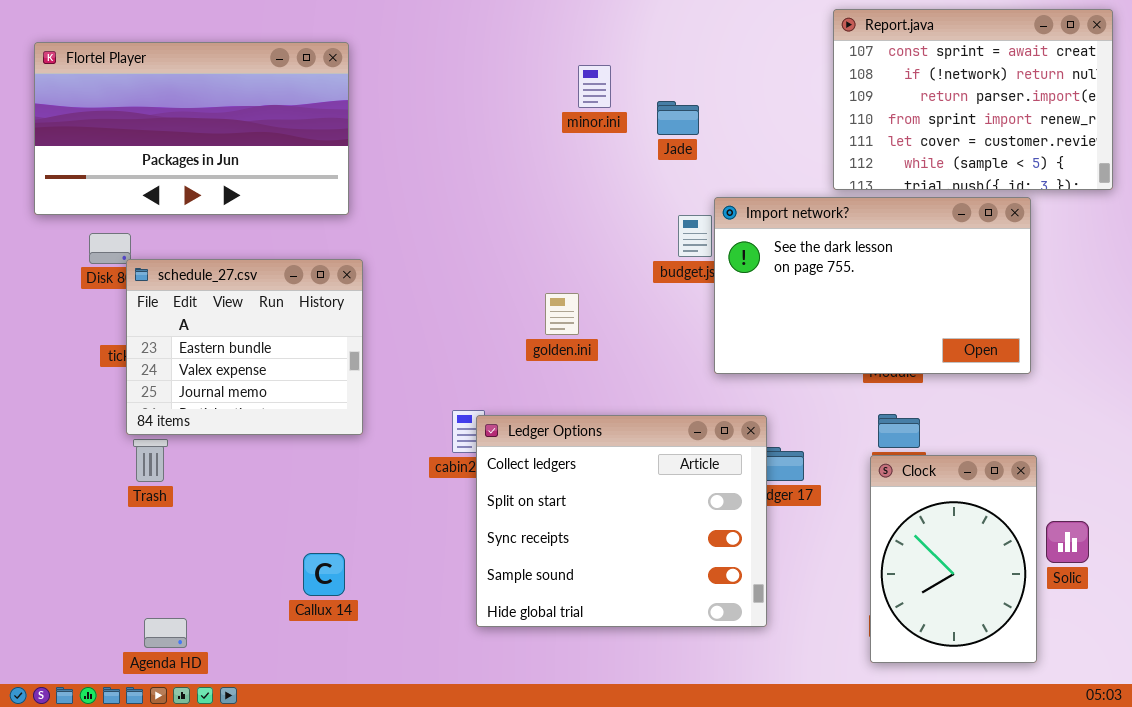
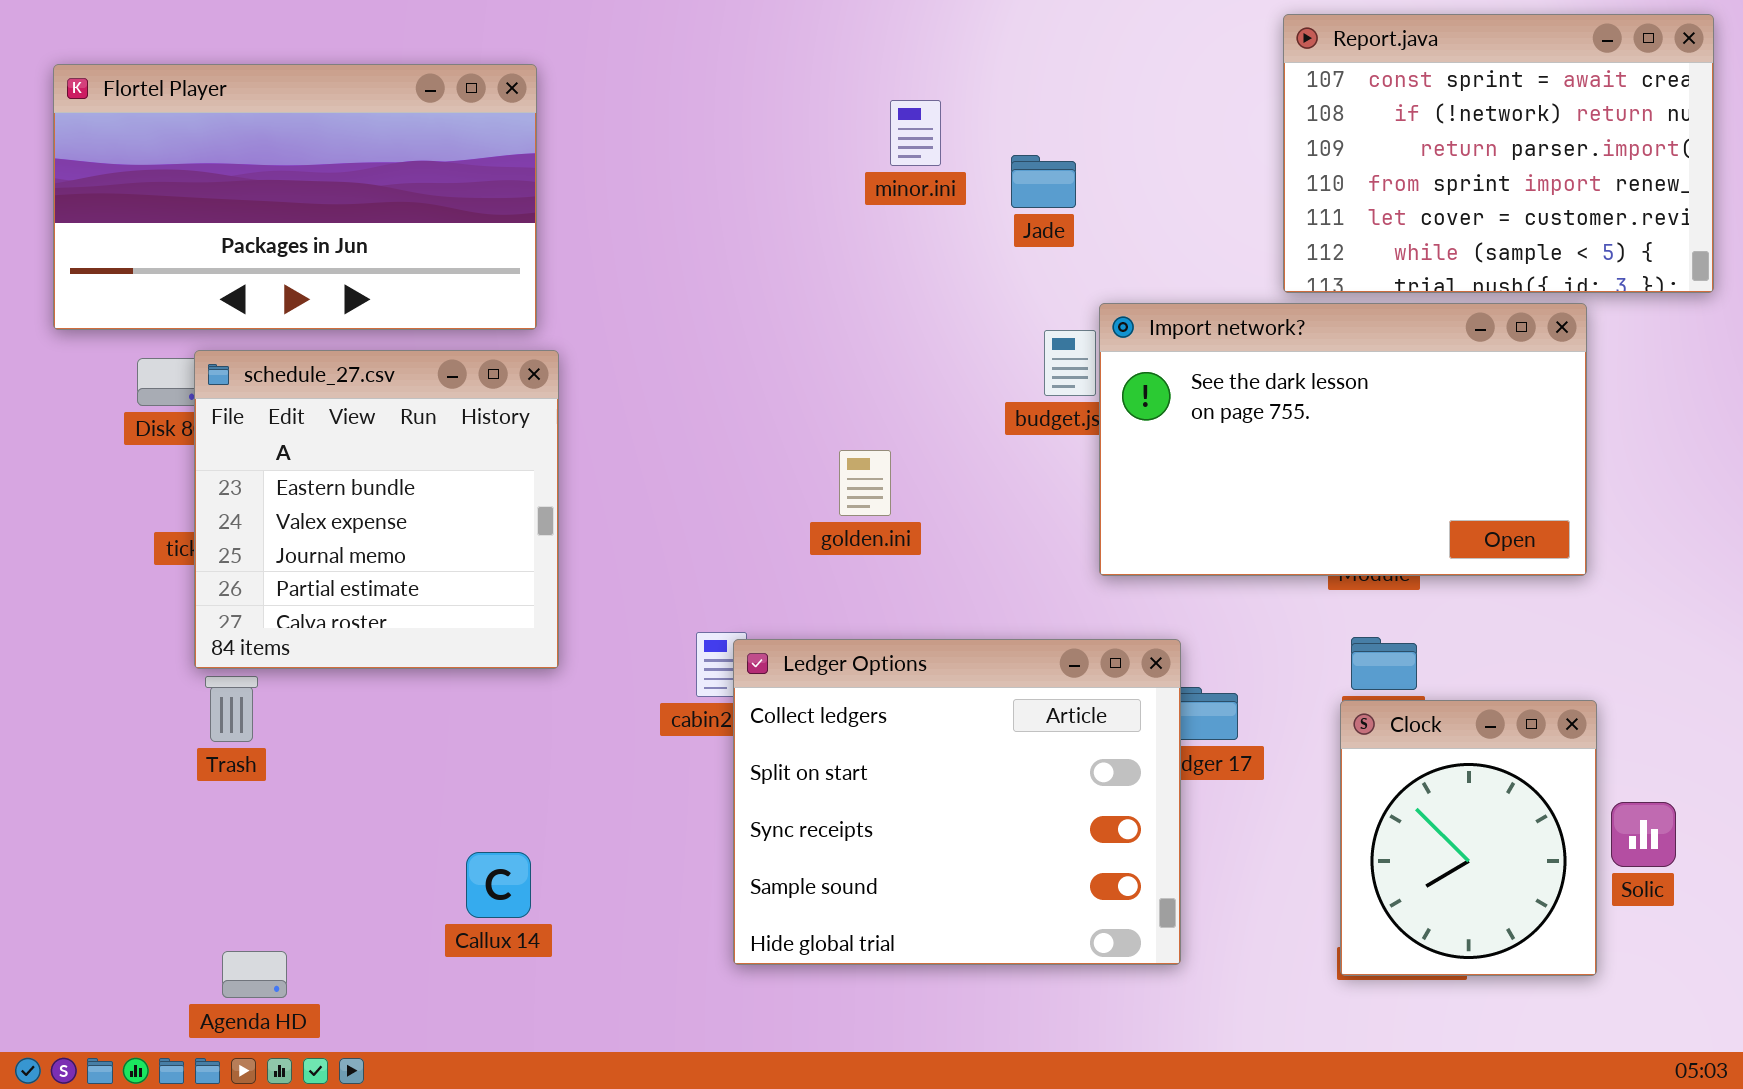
schedule_27.csv: [126,259,363,435] -> [194,350,559,669], resized
Clock: [870,455,1037,663] -> [1340,700,1597,976], resized

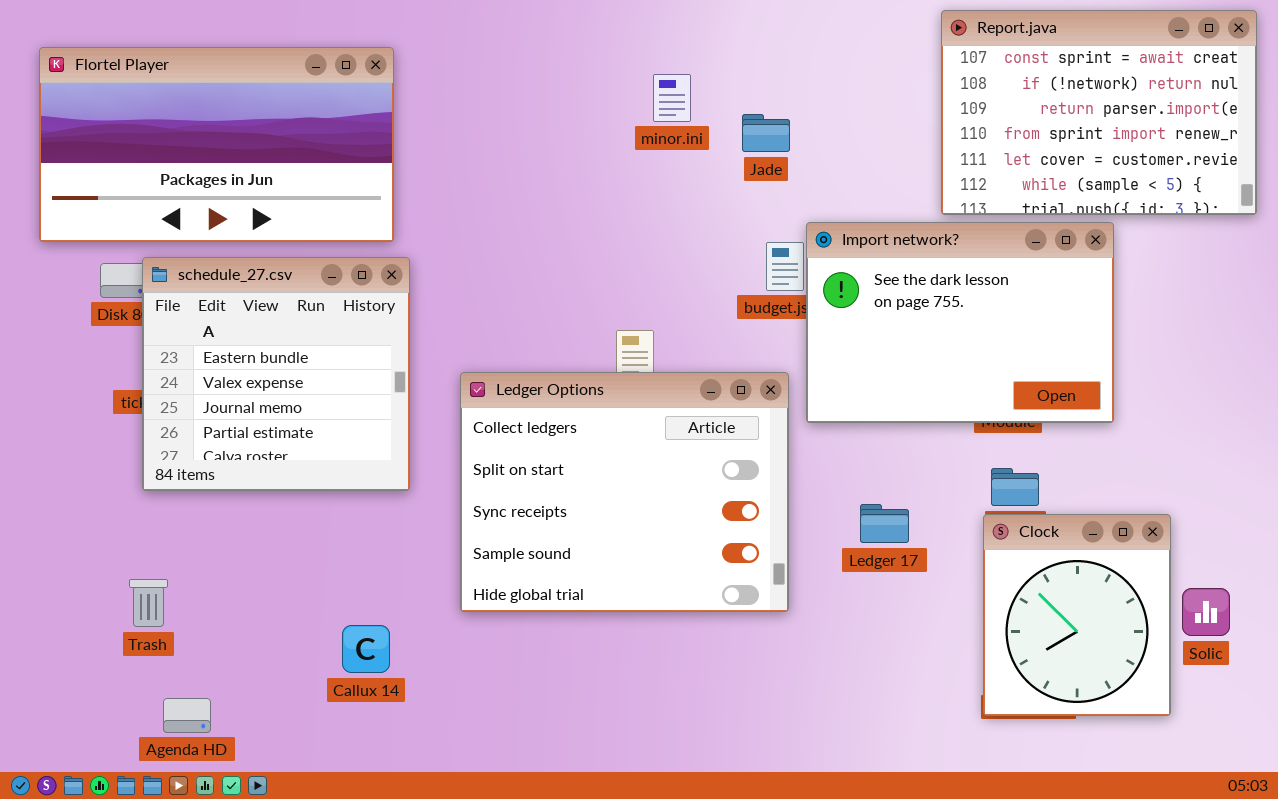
Import network?: [1099,303,1587,576] -> [806,222,1114,423], resized
Ledger Options: [733,639,1181,965] -> [460,372,789,612], moved
Trash: [205,676,258,742] -> [129,579,168,627], moved

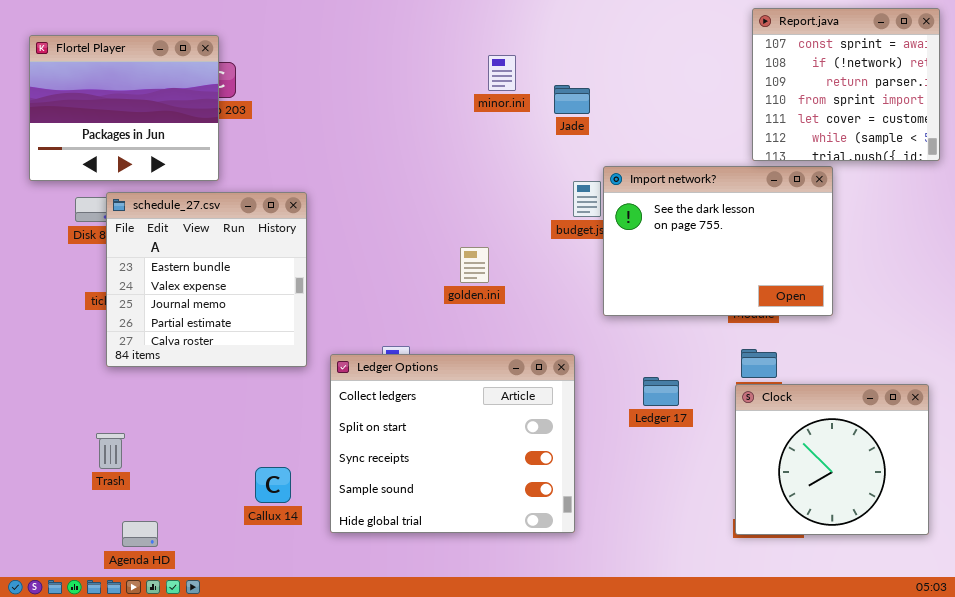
Report.java: [941,10,1257,215] -> [752,8,940,161], resized
Flortel Player: [39,47,394,242] -> [29,35,219,181], resized
Ledger Options: [460,372,789,612] -> [330,354,575,533], moved
Clock: [983,514,1171,716] -> [735,384,929,535], resized

